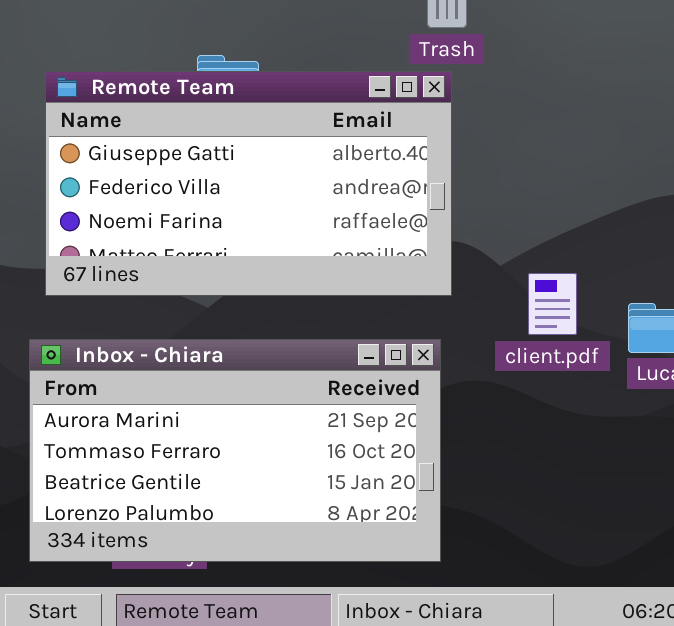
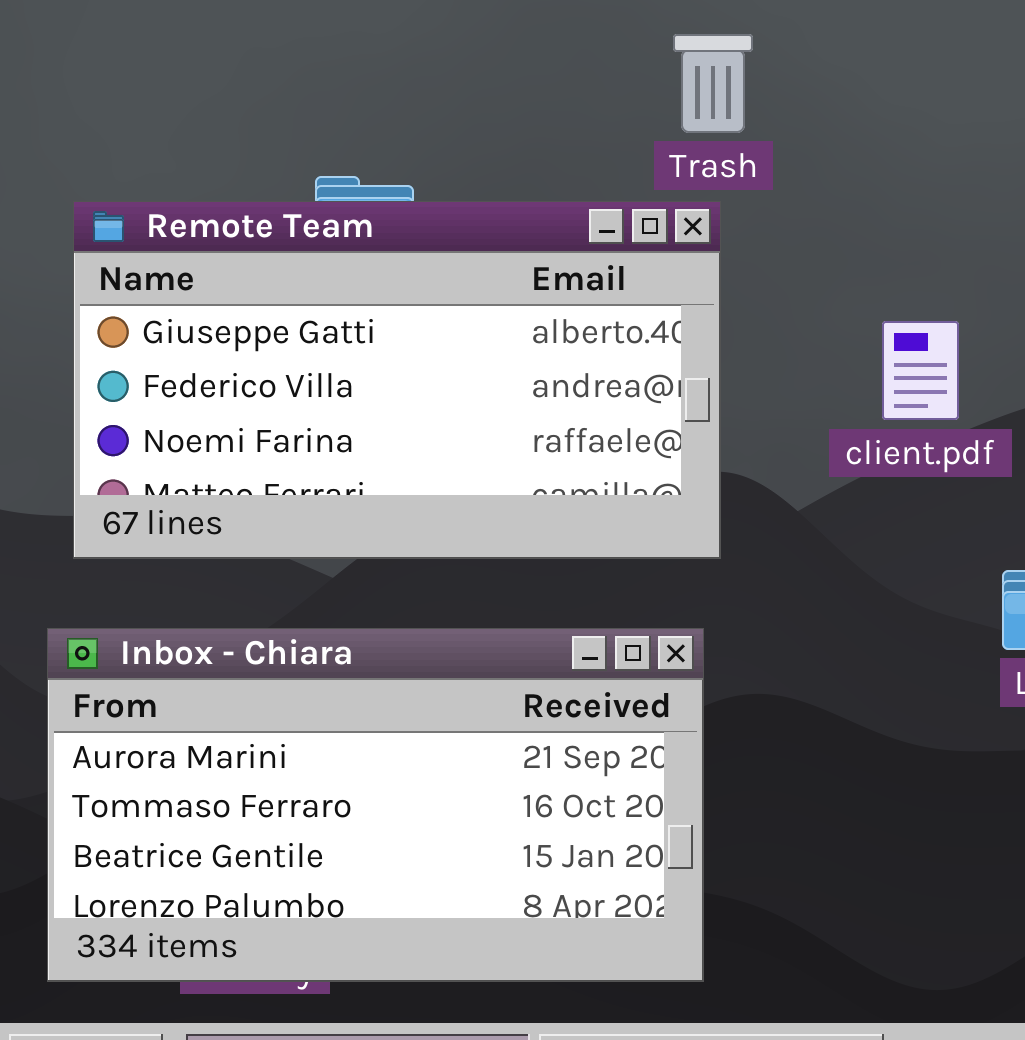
client.pdf: [528,273,577,335] -> [882,321,959,420], moved

